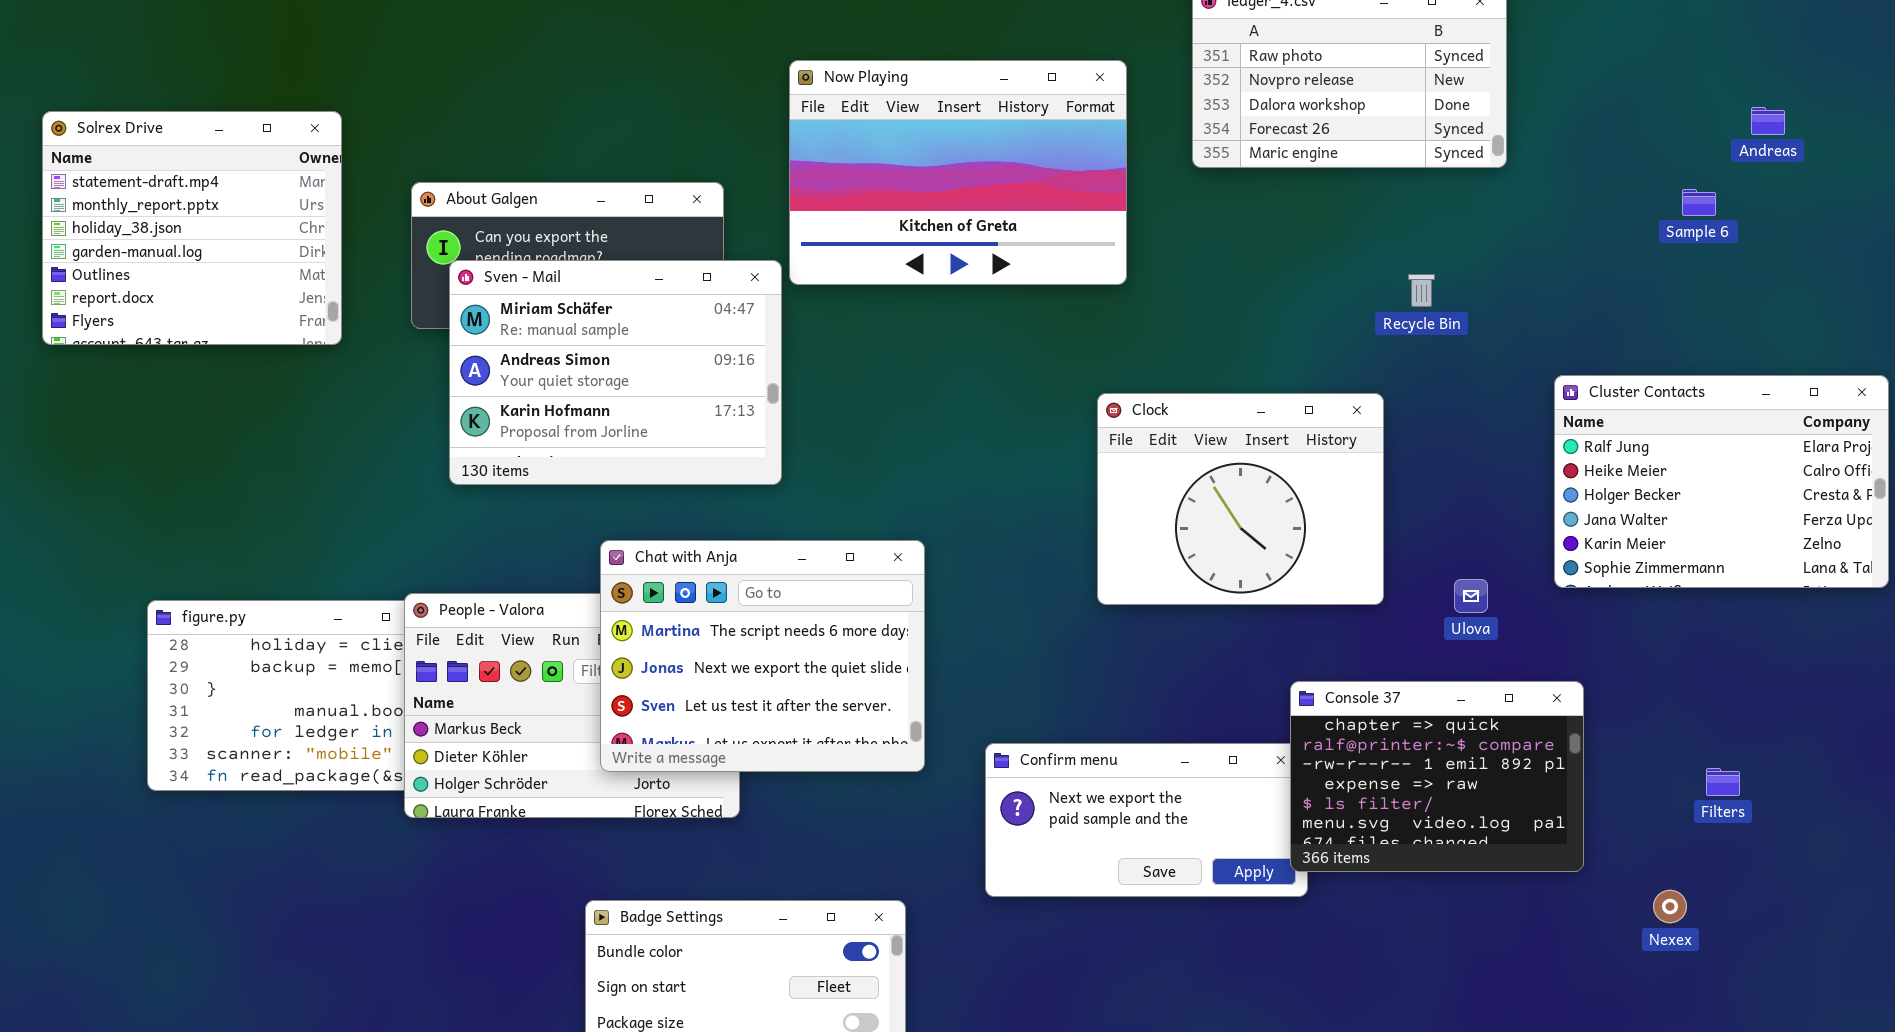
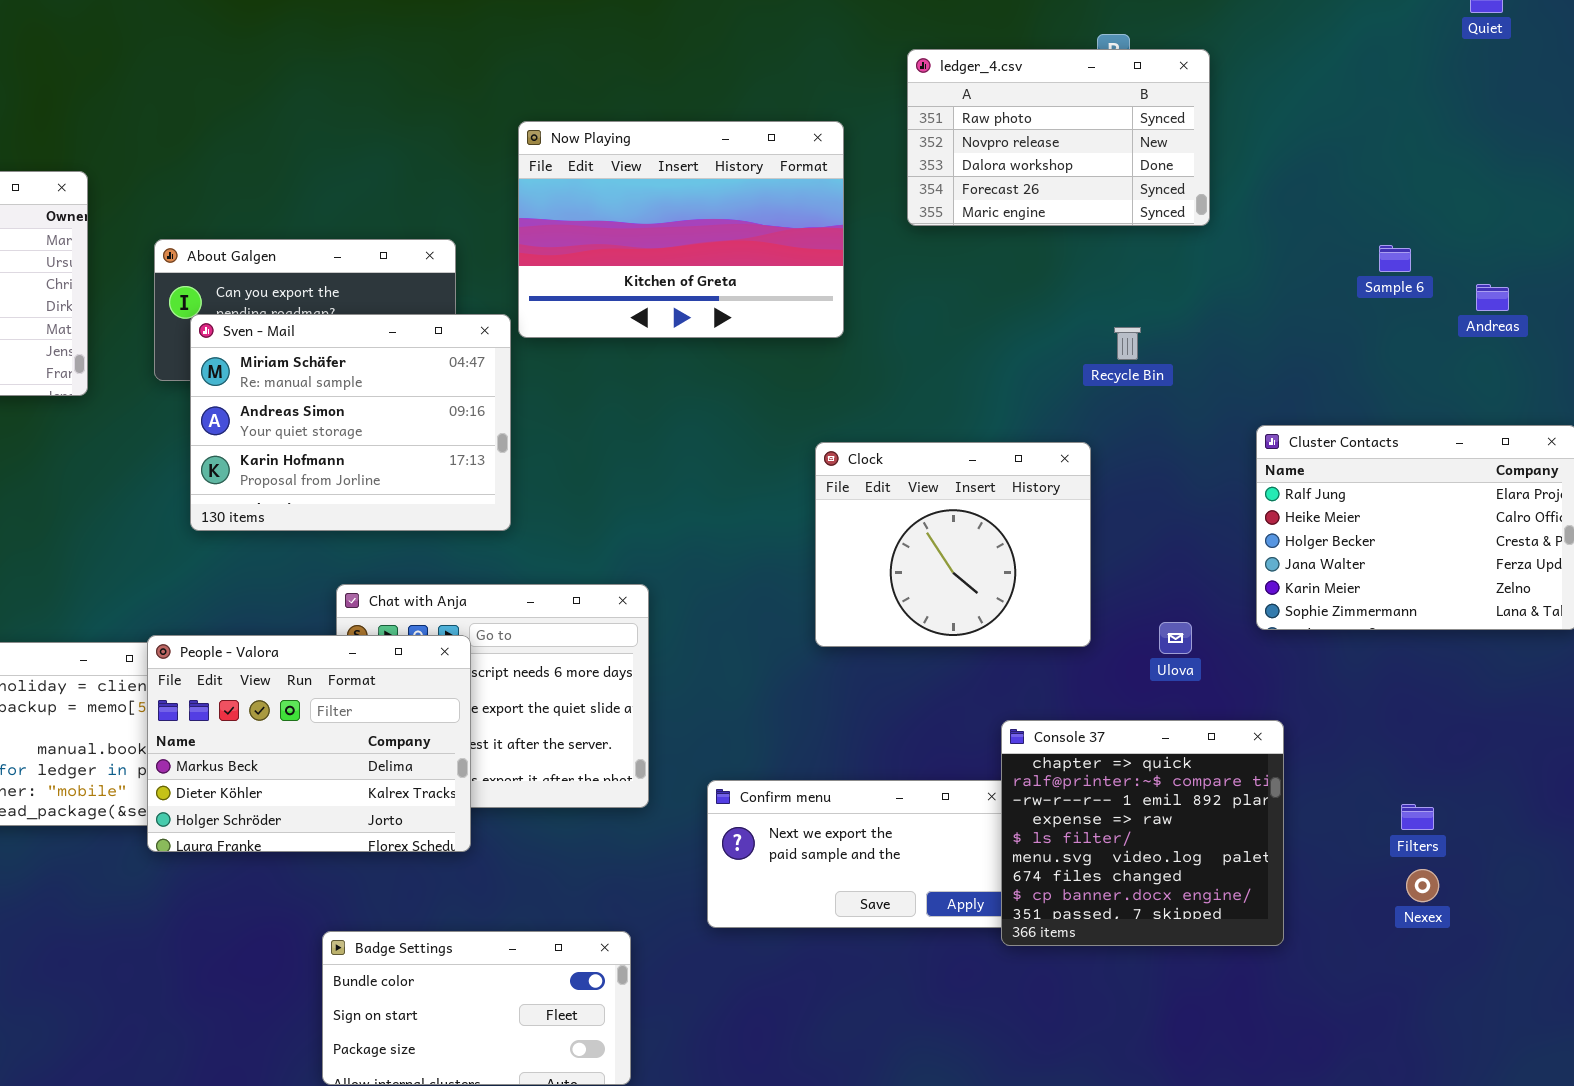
Andreas: [1751,107,1785,135] -> [1476,284,1509,311], moved
People - Valora: [404,593,740,818] -> [147,635,471,852], raised
Console 37: [1290,681,1584,872] -> [1001,720,1284,946], resized
Nexex: [1653,890,1687,923] -> [1406,869,1439,902], moved

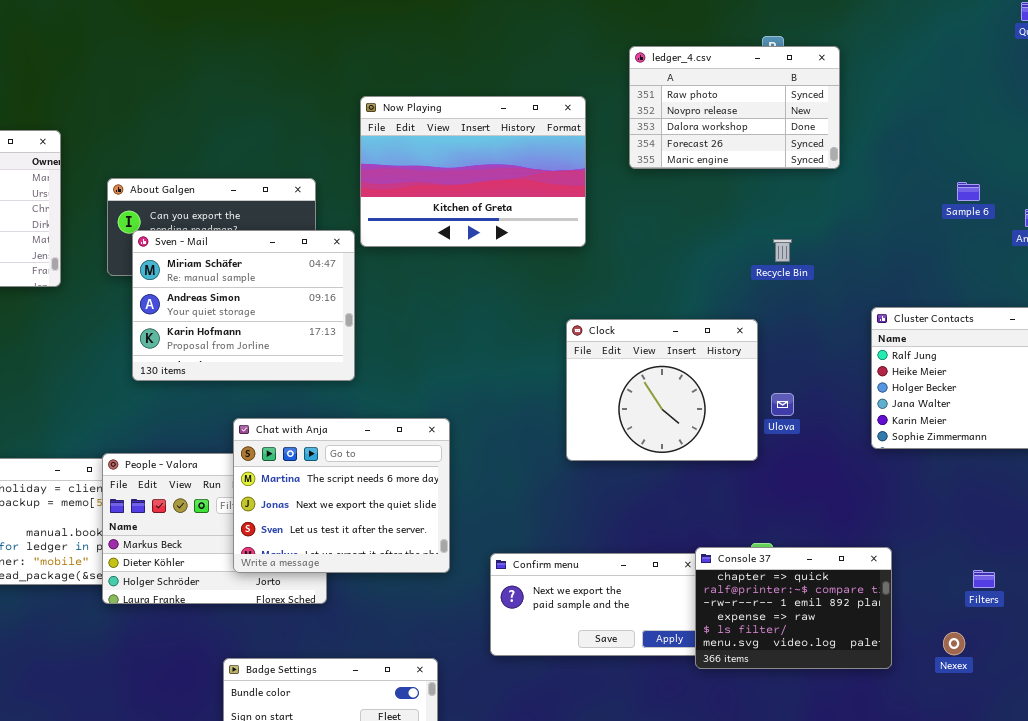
Chat with Anja: [336,584,649,808] -> [233,418,450,573], raised
Ulova: [1159,622,1192,654] -> [771,393,794,416], moved
Console 37: [1001,720,1284,946] -> [695,547,892,669], resized
Nexex: [1406,869,1439,902] -> [943,632,965,655], moved

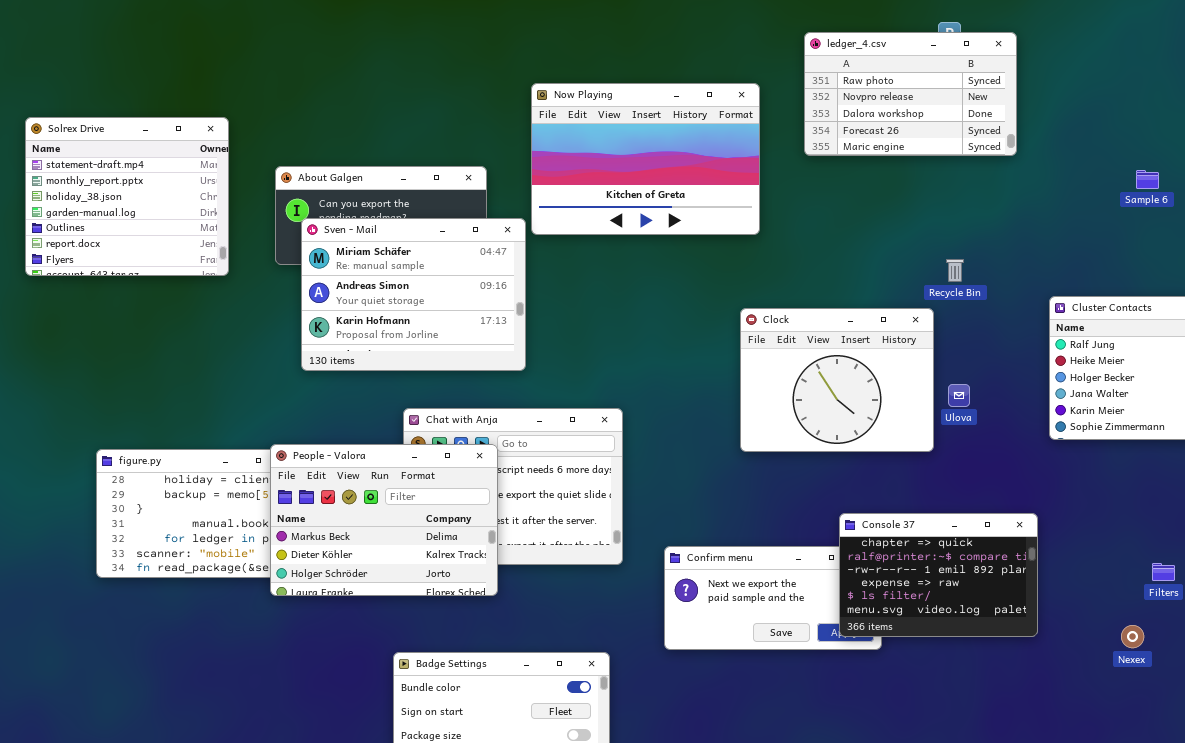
Recycle Bin: [773,239,792,262] -> [946,259,964,282], moved
People - Valora: [102,453,327,604] -> [270,444,498,596], raised
Console 37: [695,547,892,669] -> [839,513,1038,637], moved

